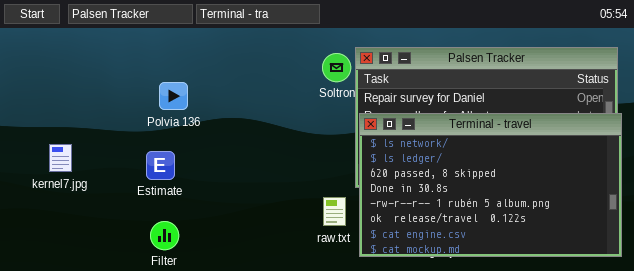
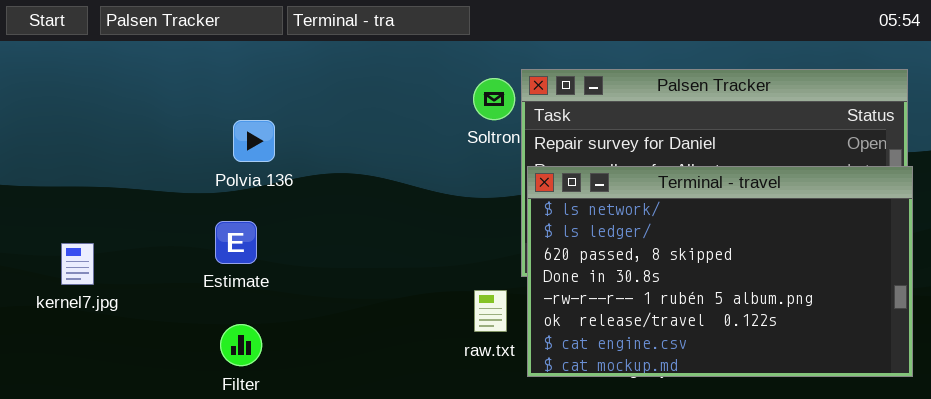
kernel7.jpg: [49,144,72,172] -> [61,243,94,285], moved

